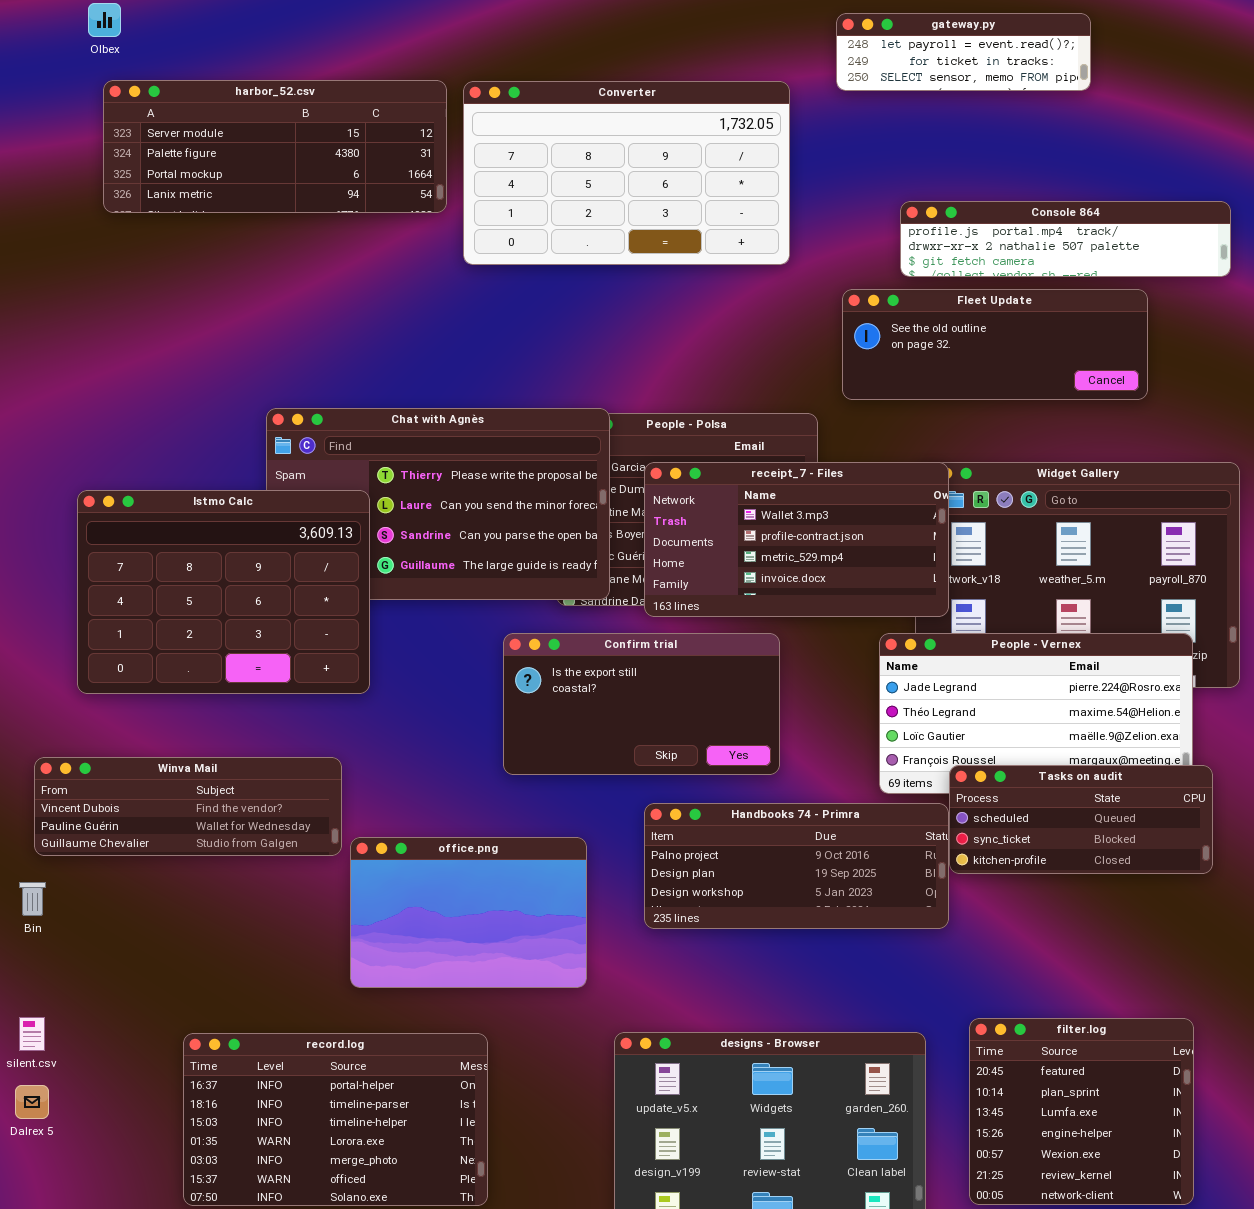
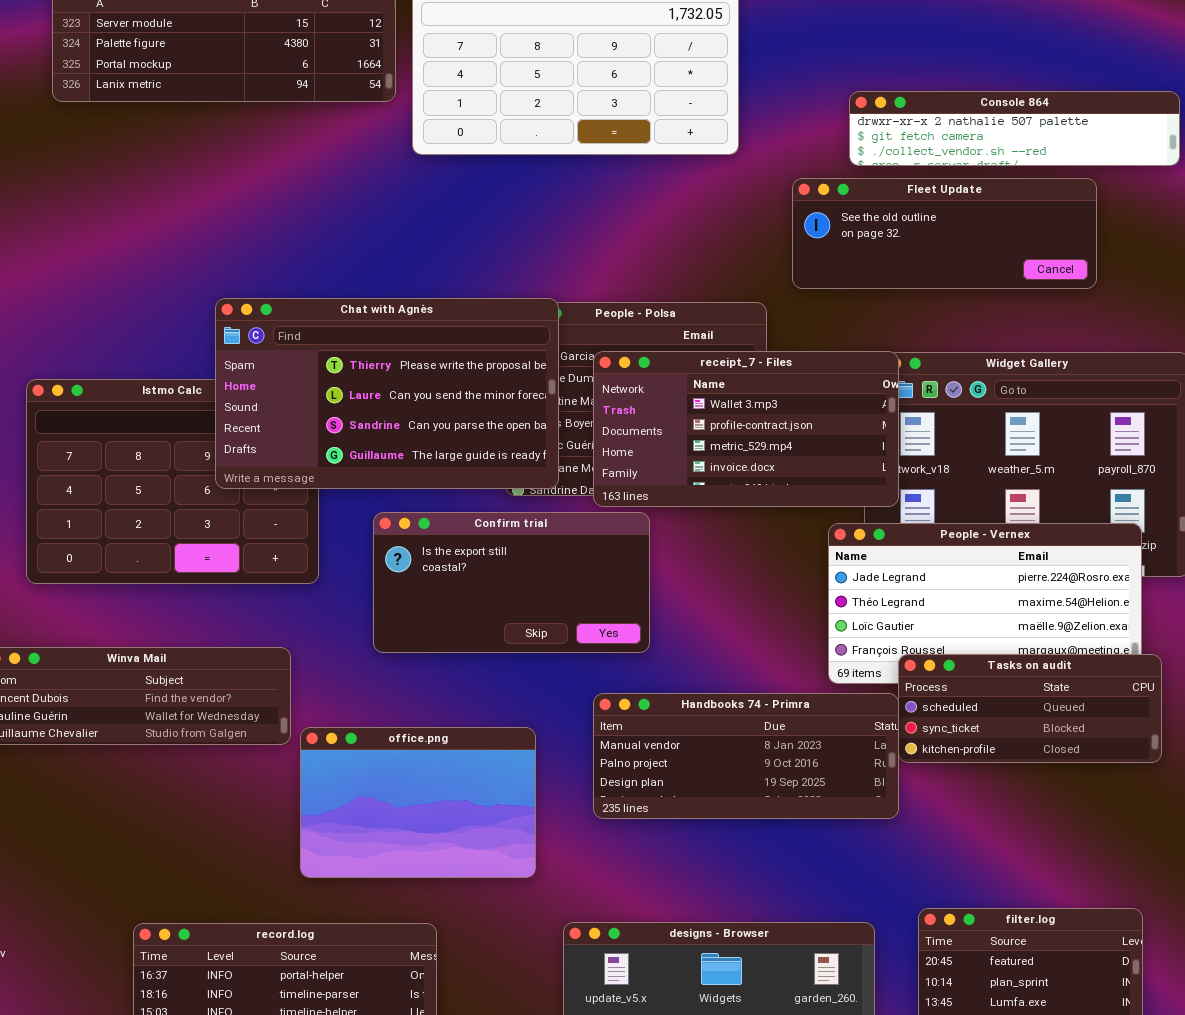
Console 864: [900,201,1231,277] -> [849,91,1180,166], scrolled down 1 row
Chat with Agnès: [266,408,610,600] -> [215,298,559,489], raised
Confirm trial: [503,633,780,775] -> [373,512,650,653], moved
Handbooks 74 - Primra: [644,803,949,929] -> [593,693,899,819], scrolled up 1 row

